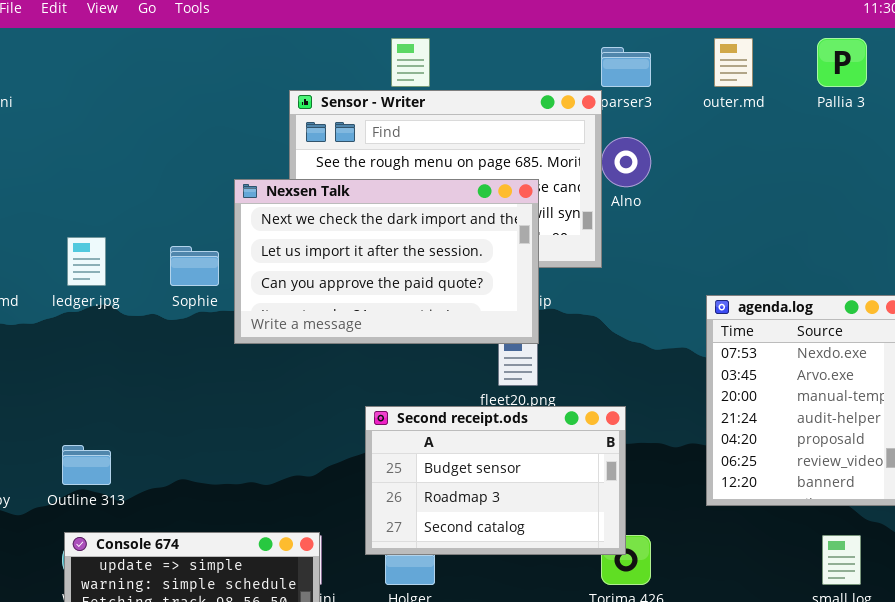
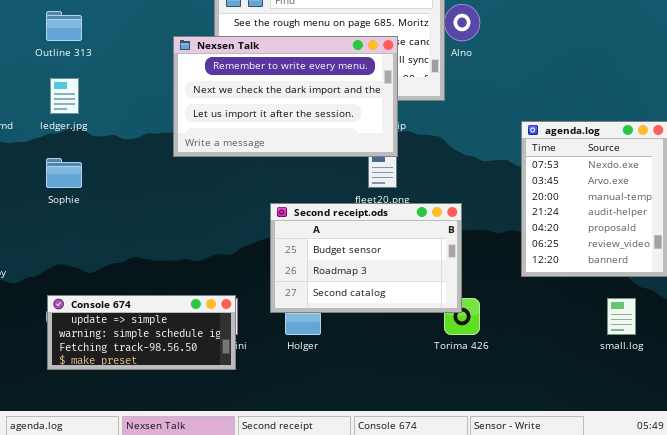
Nexsen Talk: [234,179,539,344] -> [173,36,398,157], scrolled up 1 row
Sophie: [170,246,219,286] -> [46,158,82,188], moved
Outline 313: [62,445,111,485] -> [46,11,82,41], moved

